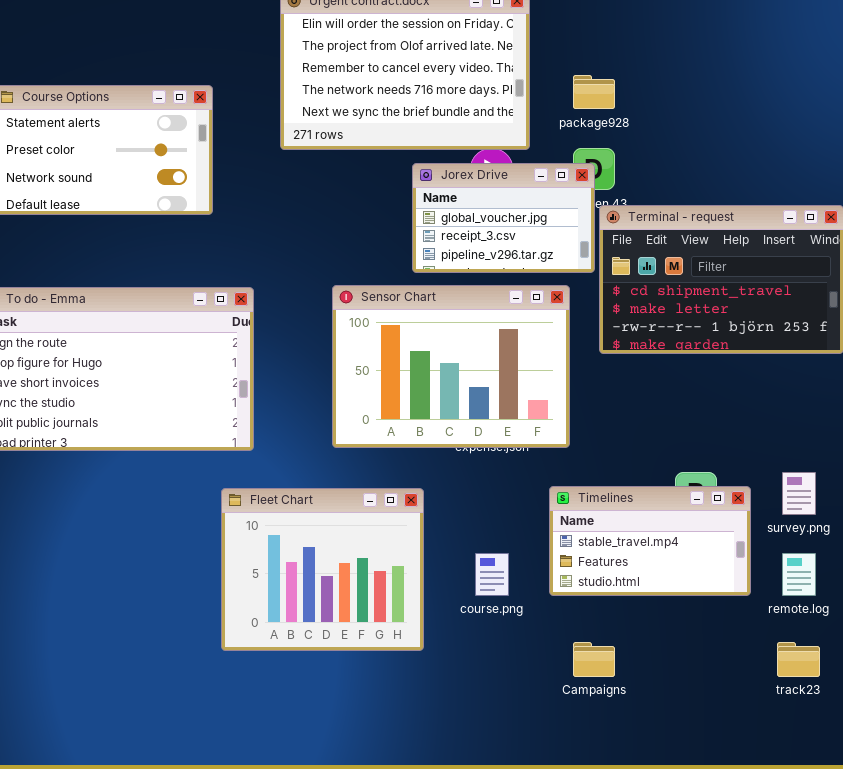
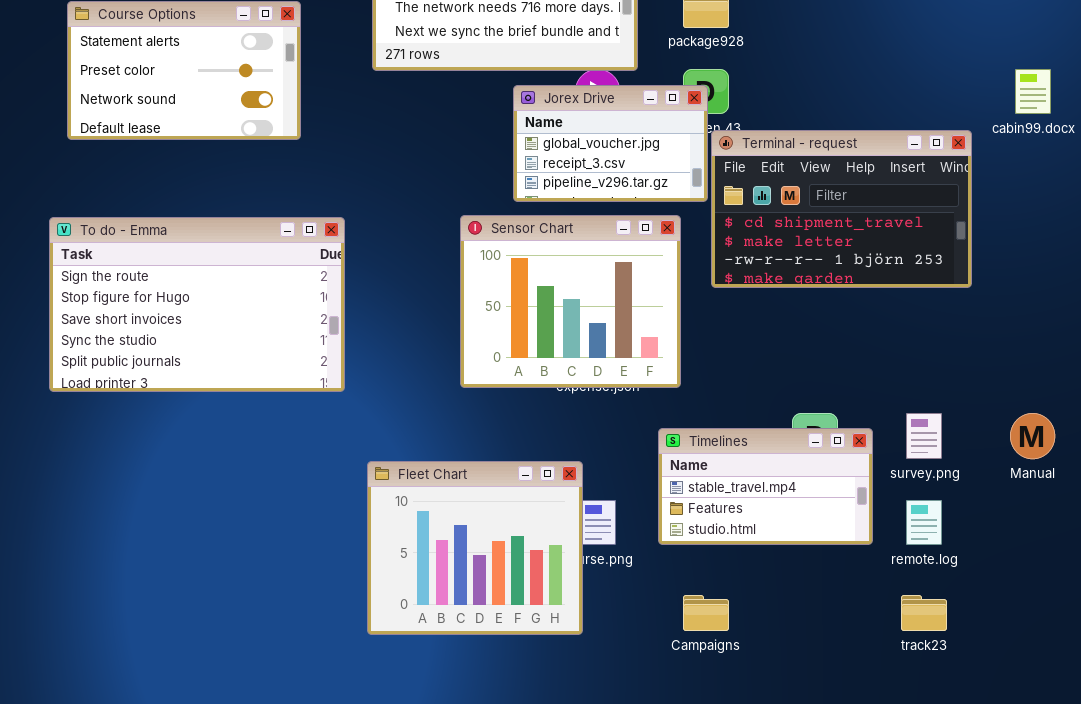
Sensor Chart: [332,285,570,448] -> [460,215,681,388], resized
Fleet Chart: [221,488,424,651] -> [367,461,583,635], moved

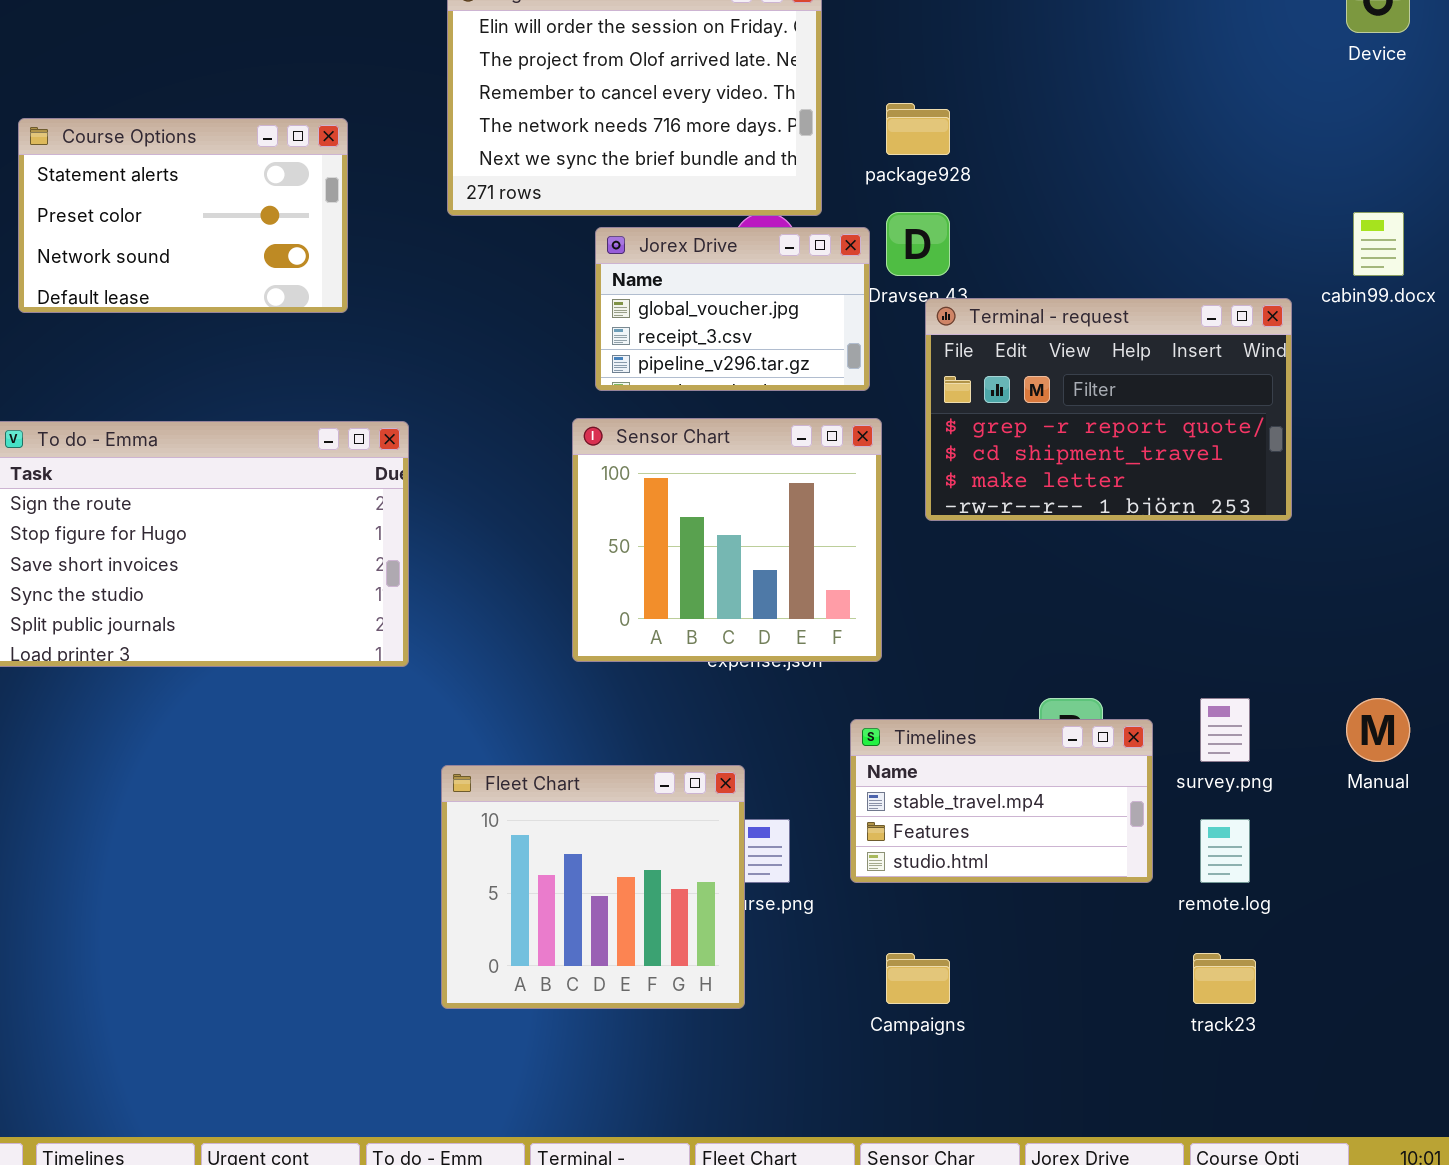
Jorex Drive: [513,85,708,202] -> [595,227,870,391], moved
Terminal - request: [711,130,972,288] -> [925,298,1292,521], scrolled up 1 row

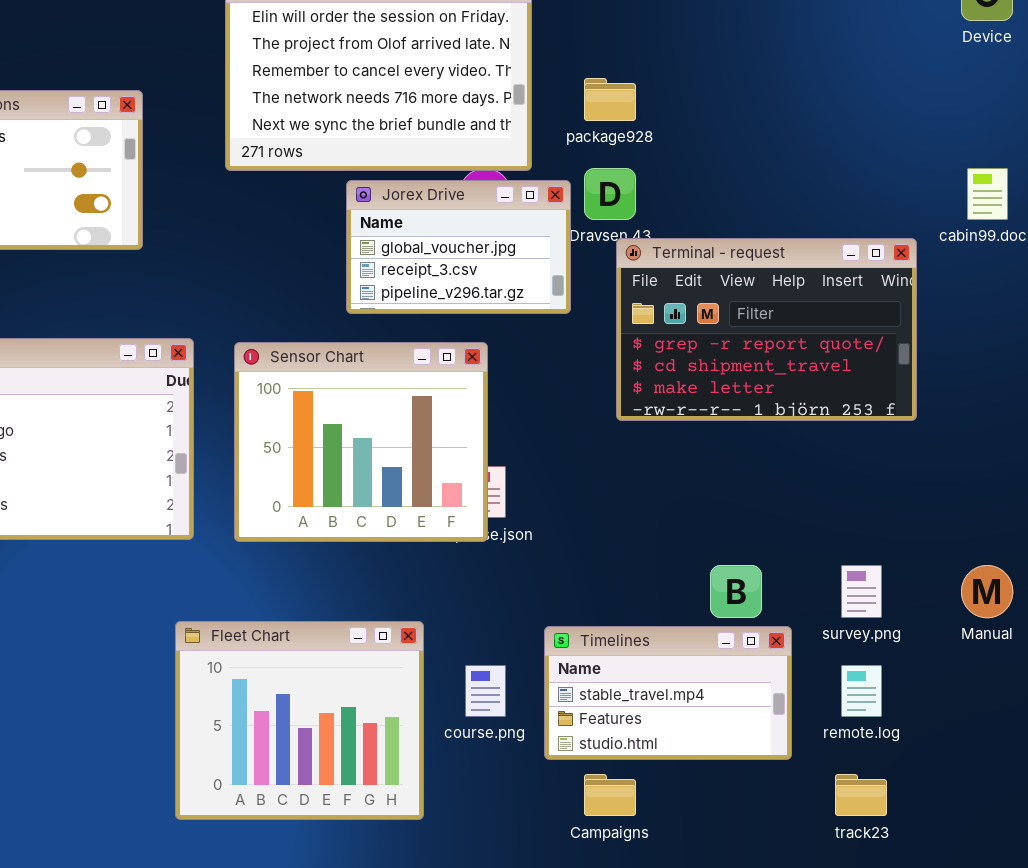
Sensor Chart: [572,418,882,662] -> [234,342,488,542], moved
Timelines: [850,719,1153,883] -> [544,626,792,760], moved
Fleet Chart: [441,765,745,1009] -> [175,621,424,820], moved

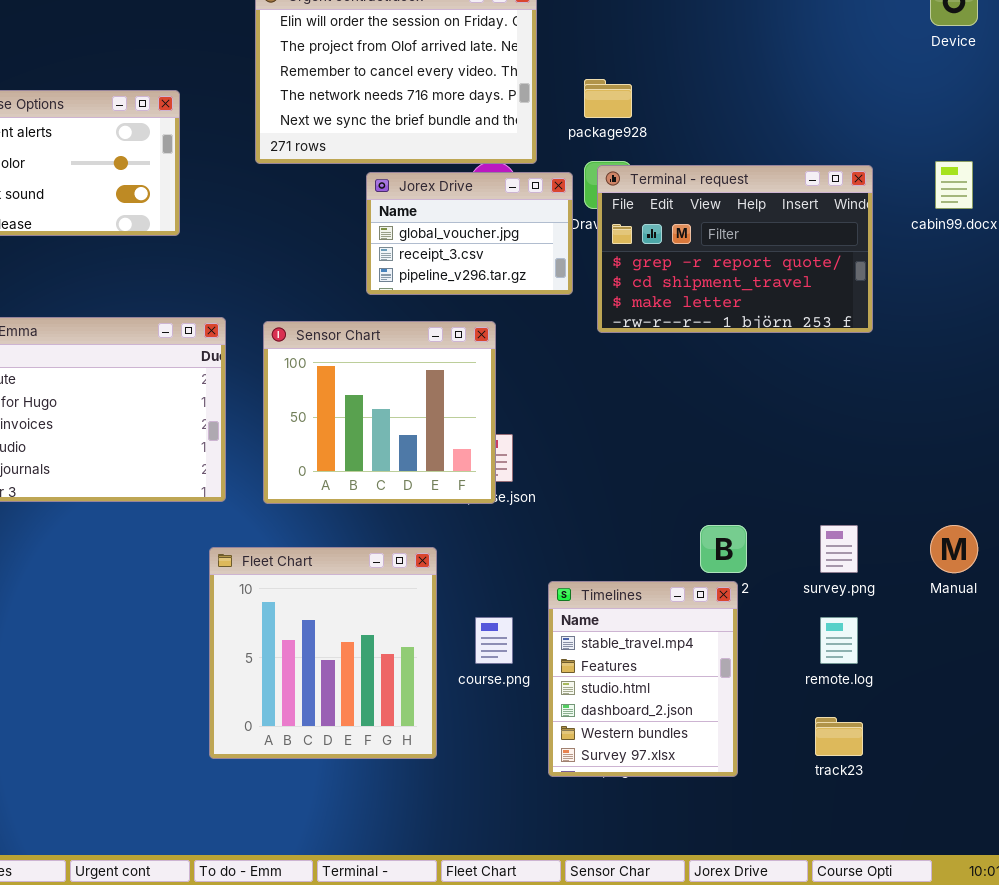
Terminal - request: [616,238,917,421] -> [597,165,873,333], moved
Fleet Chart: [175,621,424,820] -> [209,547,437,759], resized
Timelines: [544,626,792,760] -> [548,581,738,777], resized

